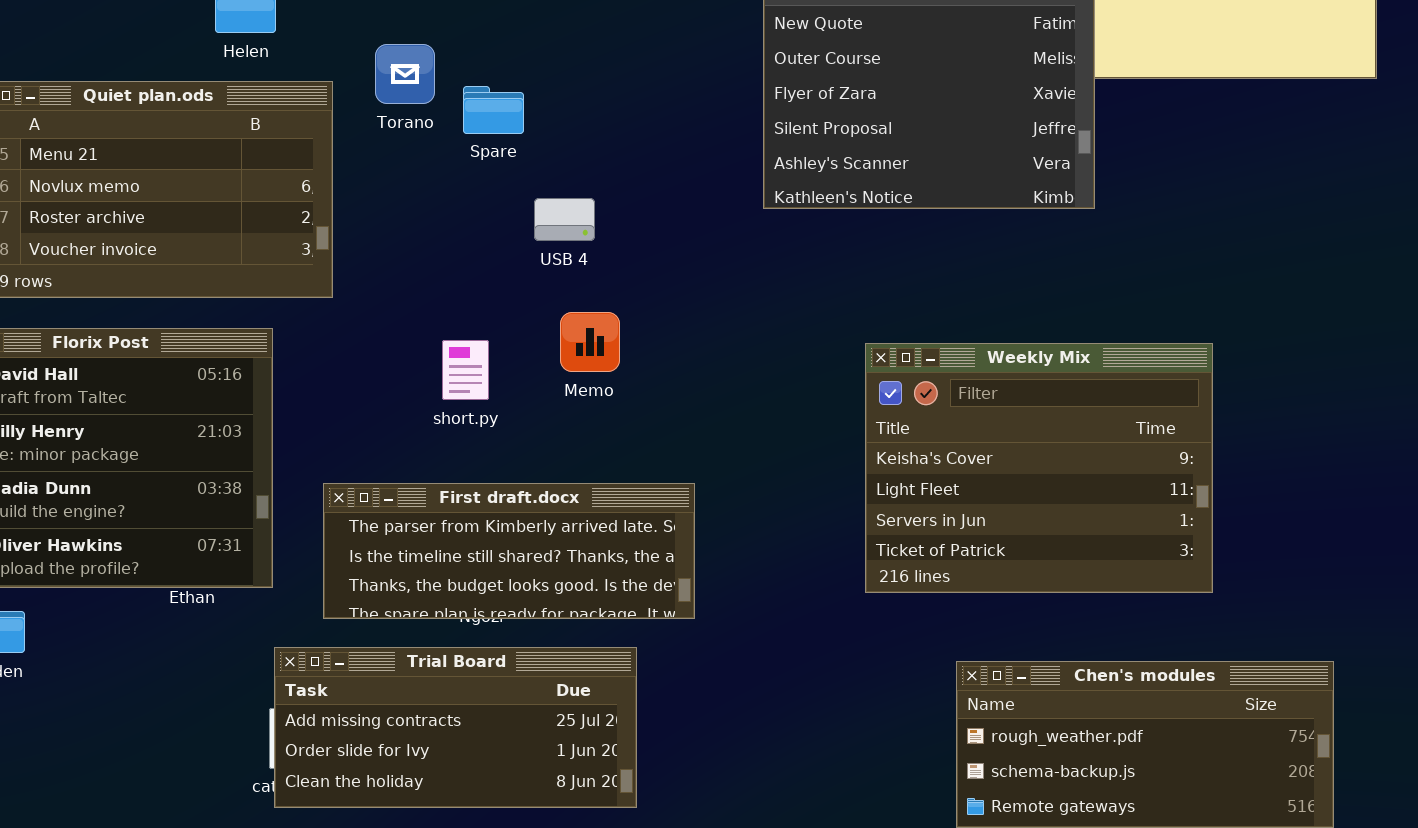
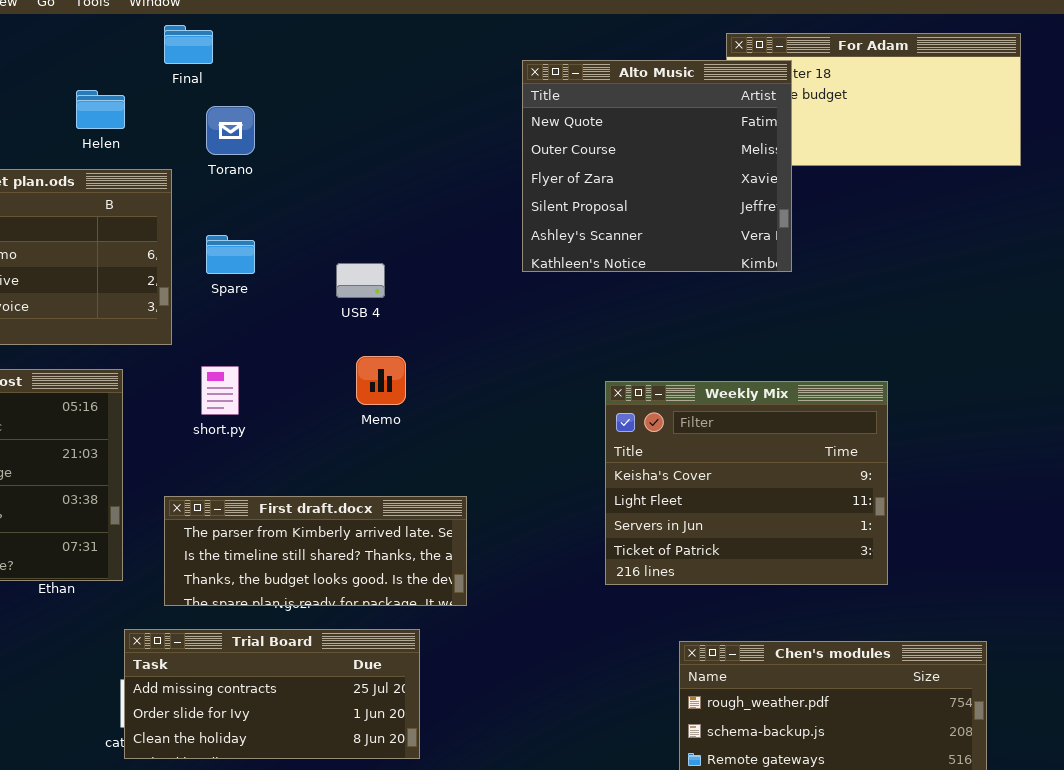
Torano: [375,44,435,104] -> [206,106,255,155], moved
Spare: [463,86,524,134] -> [206,235,255,274], moved
short.py: [442,340,489,400] -> [201,366,239,415], moved

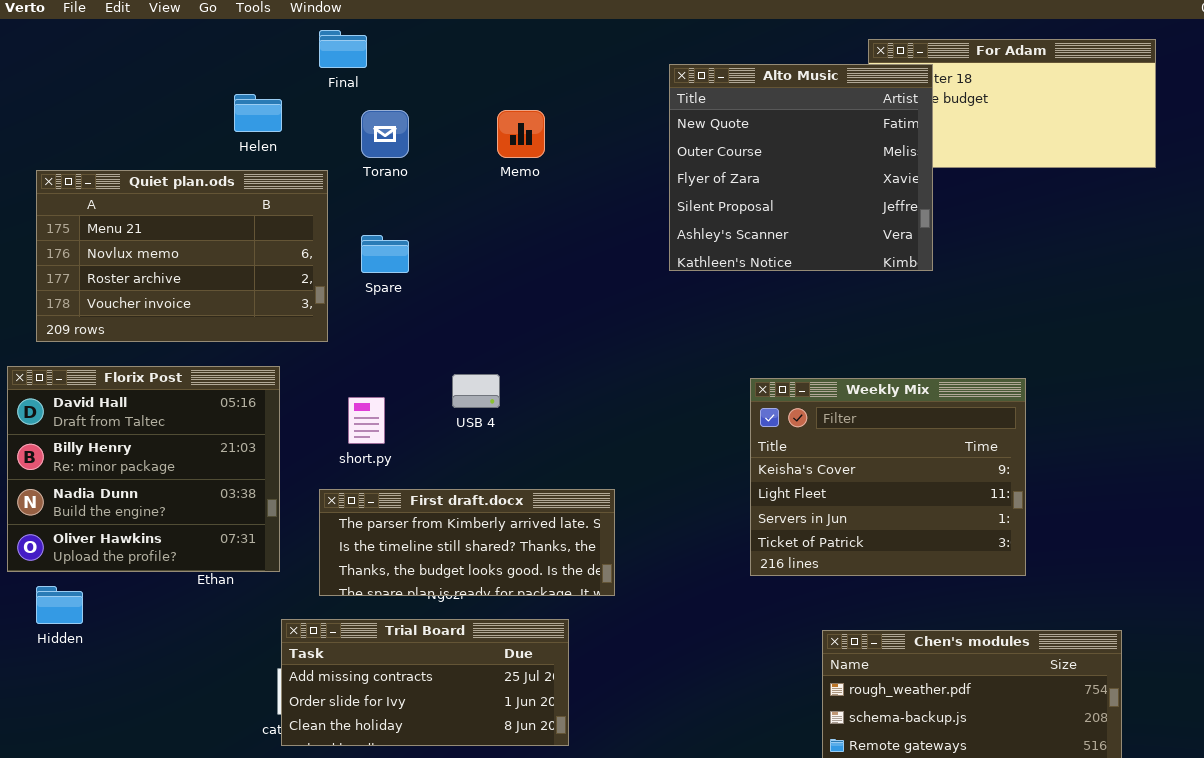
USB 4: [336,263,385,298] -> [452,374,500,408], moved
Memo: [356,356,406,405] -> [497,110,545,158], moved
short.py: [201,366,239,415] -> [348,397,385,444], moved

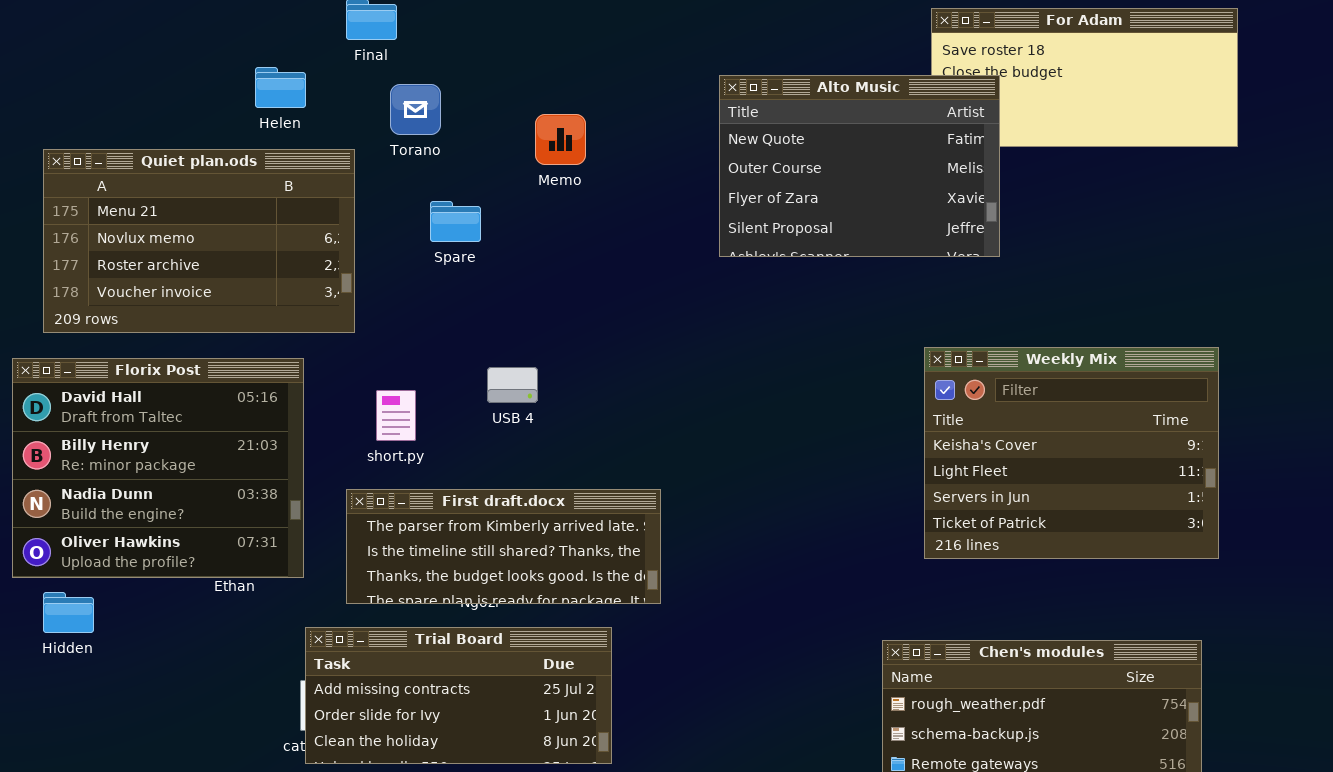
Alto Music: [669,64,933,271] -> [719,75,1000,257], resized
Memo: [497,110,545,158] -> [535,114,586,165], moved
Spare: [361,235,409,273] -> [430,201,481,242], moved
Weekly Mix: [750,378,1026,576] -> [924,347,1219,559], moved

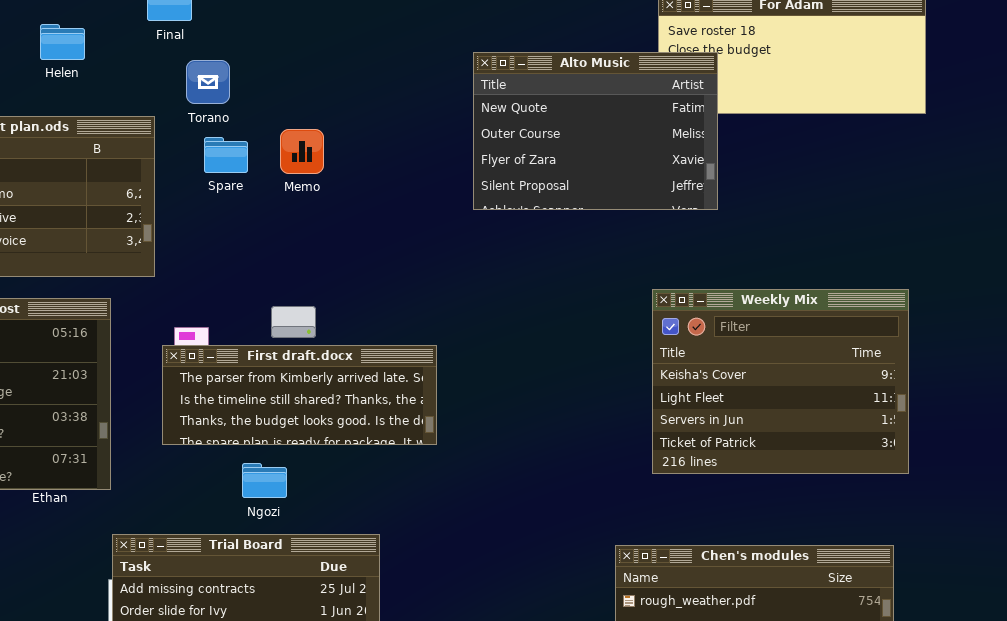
Helen: [255,67,306,108] -> [40,24,85,60], moved
Memo: [535,114,586,165] -> [280,129,324,174], moved
Spare: [430,201,481,242] -> [204,137,248,173], moved
First draft.docx: [346,489,661,604] -> [162,345,437,445], moved

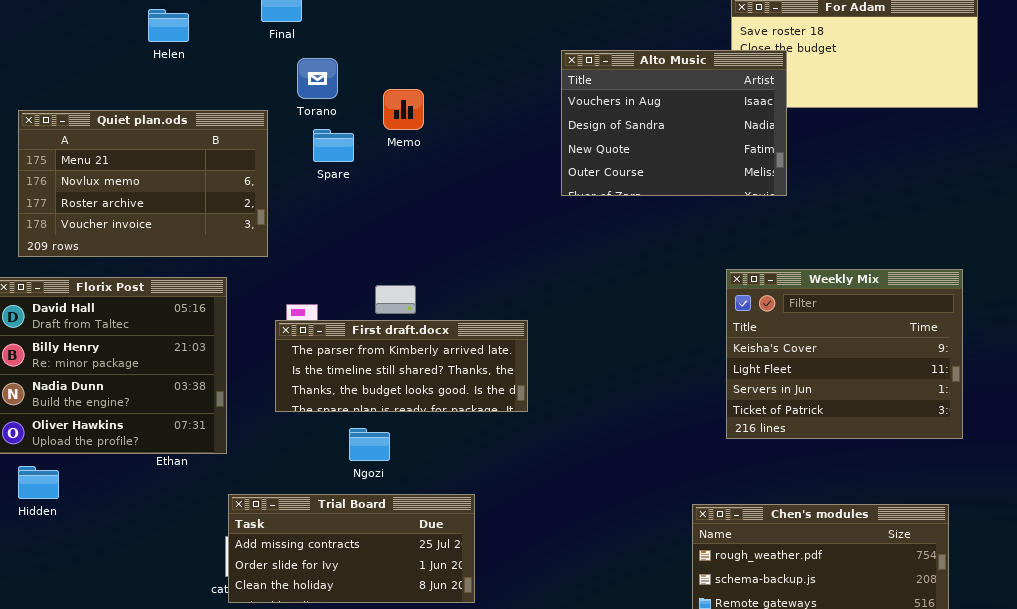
Helen: [40,24,85,60] -> [148,9,189,42], moved
Alto Music: [473,52,718,210] -> [561,50,787,196], scrolled up 2 rows
Memo: [280,129,324,174] -> [383,89,424,130], moved

